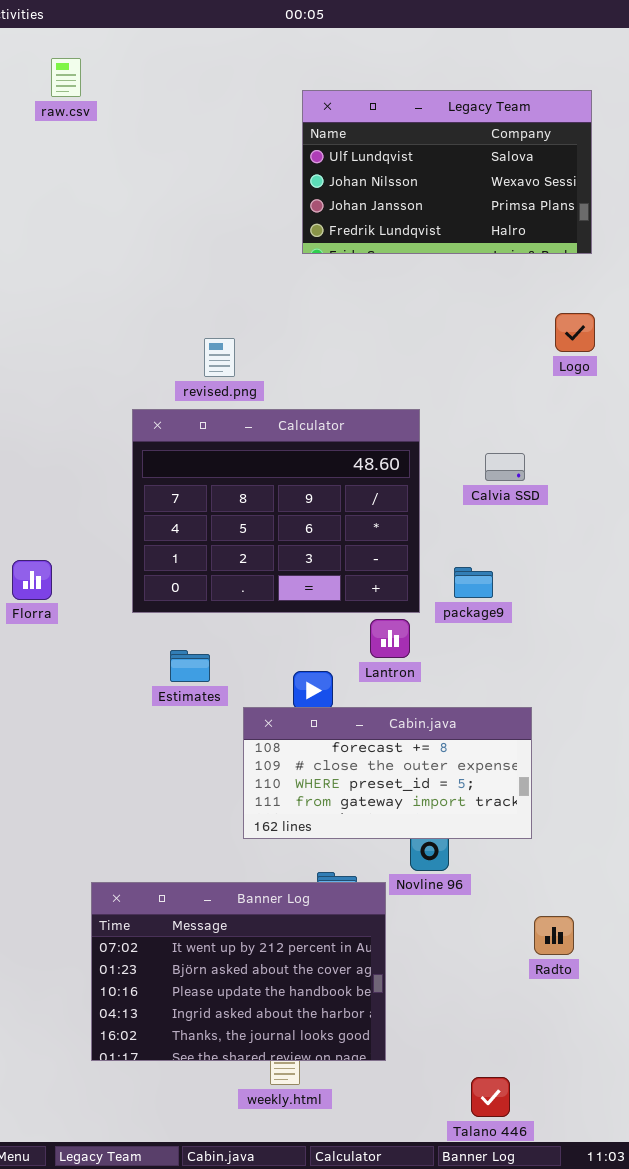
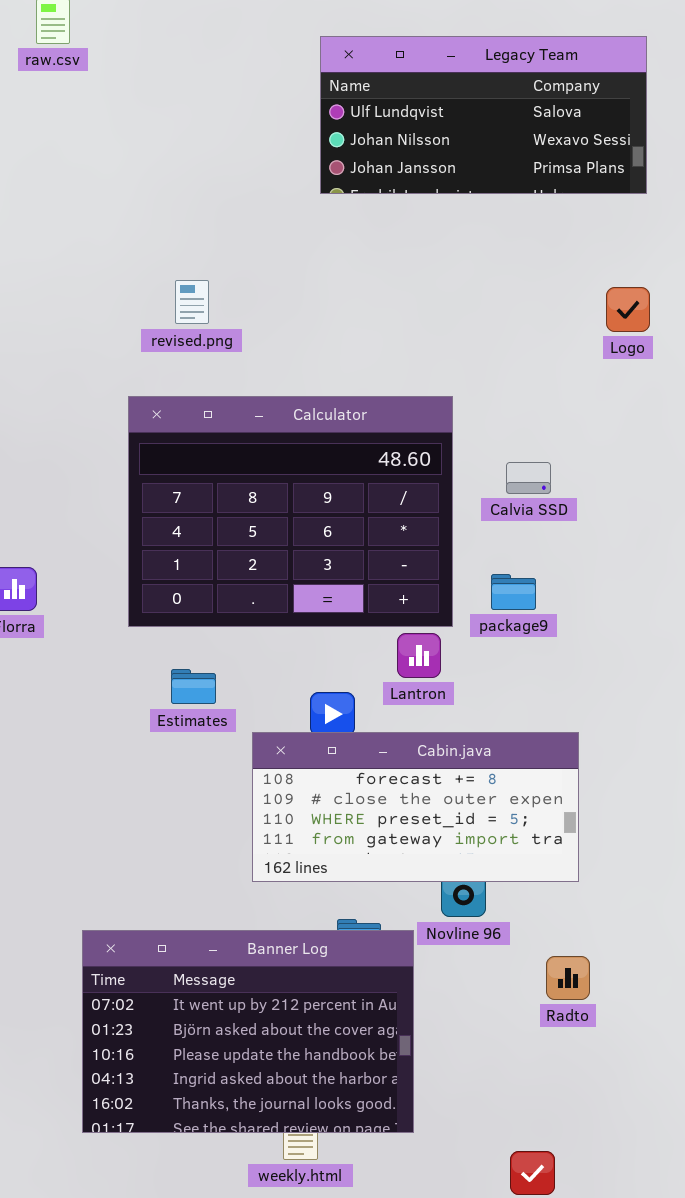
Legacy Team: [302,90,592,254] -> [320,36,647,194], resized
revised.png: [204,338,235,377] -> [175,280,209,324], moved
Calvia SSD: [485,453,525,481] -> [506,462,551,494], moved
Radto: [534,916,574,955] -> [546,956,590,1000], moved

